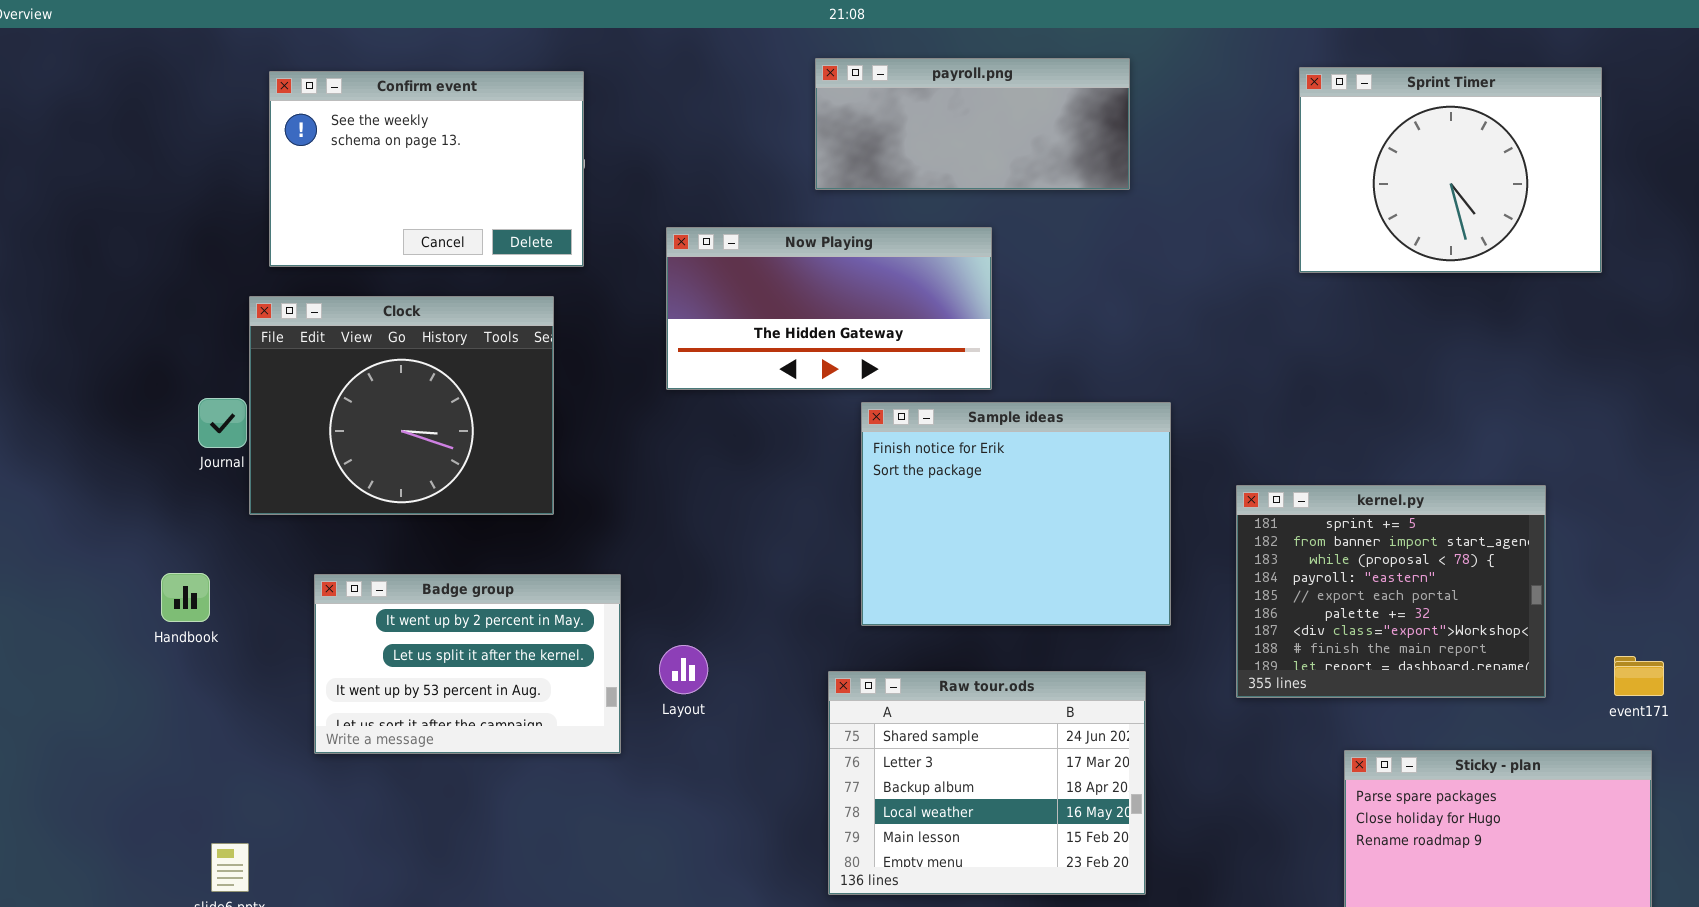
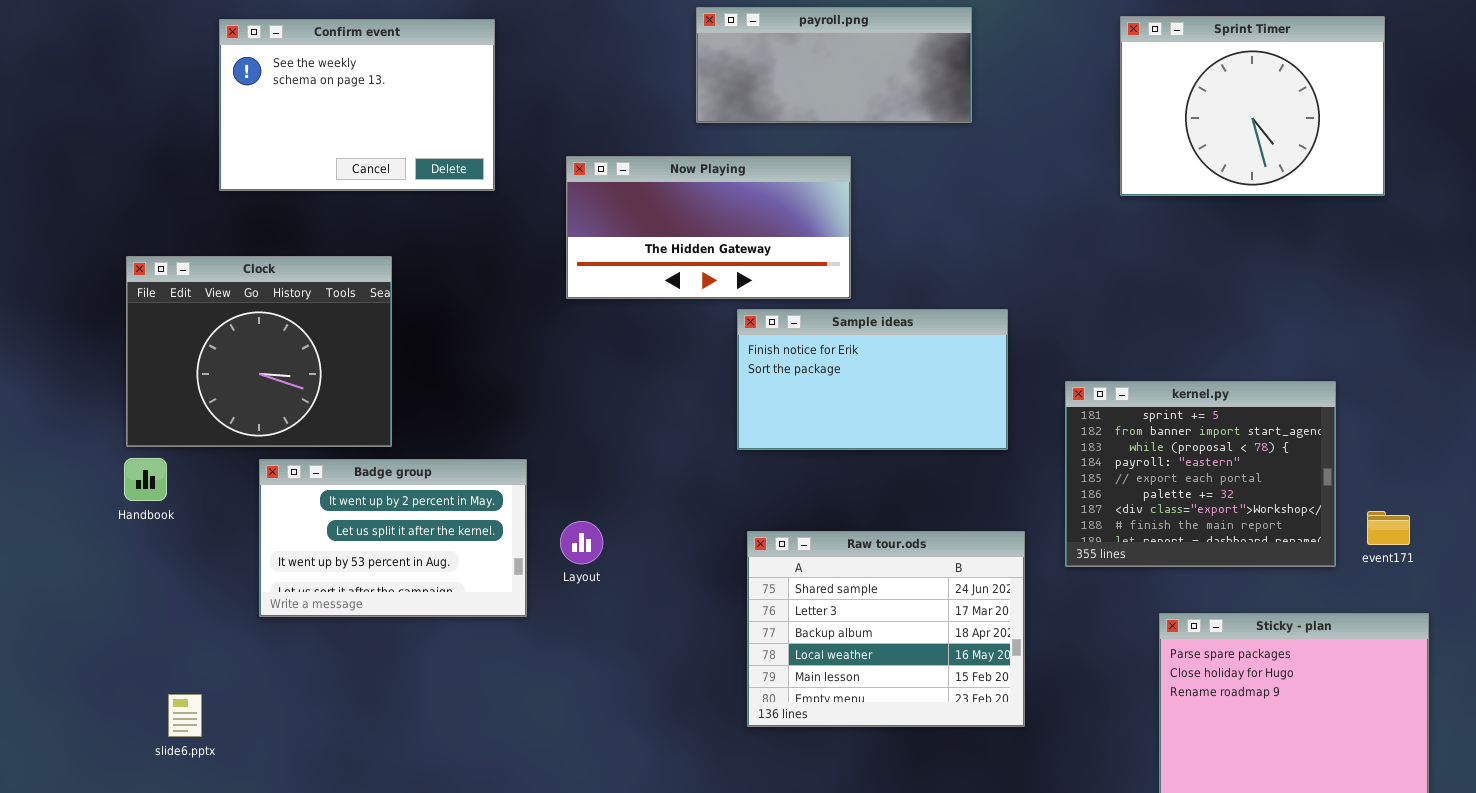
Clock: [249,296,554,515] -> [126,256,392,447], moved
Sample ideas: [861,402,1171,626] -> [737,309,1008,450], resized
event171: [1614,656,1664,696] -> [1367,511,1410,545], moved
Raw tour.ods: [828,671,1146,895] -> [747,531,1025,727], moved

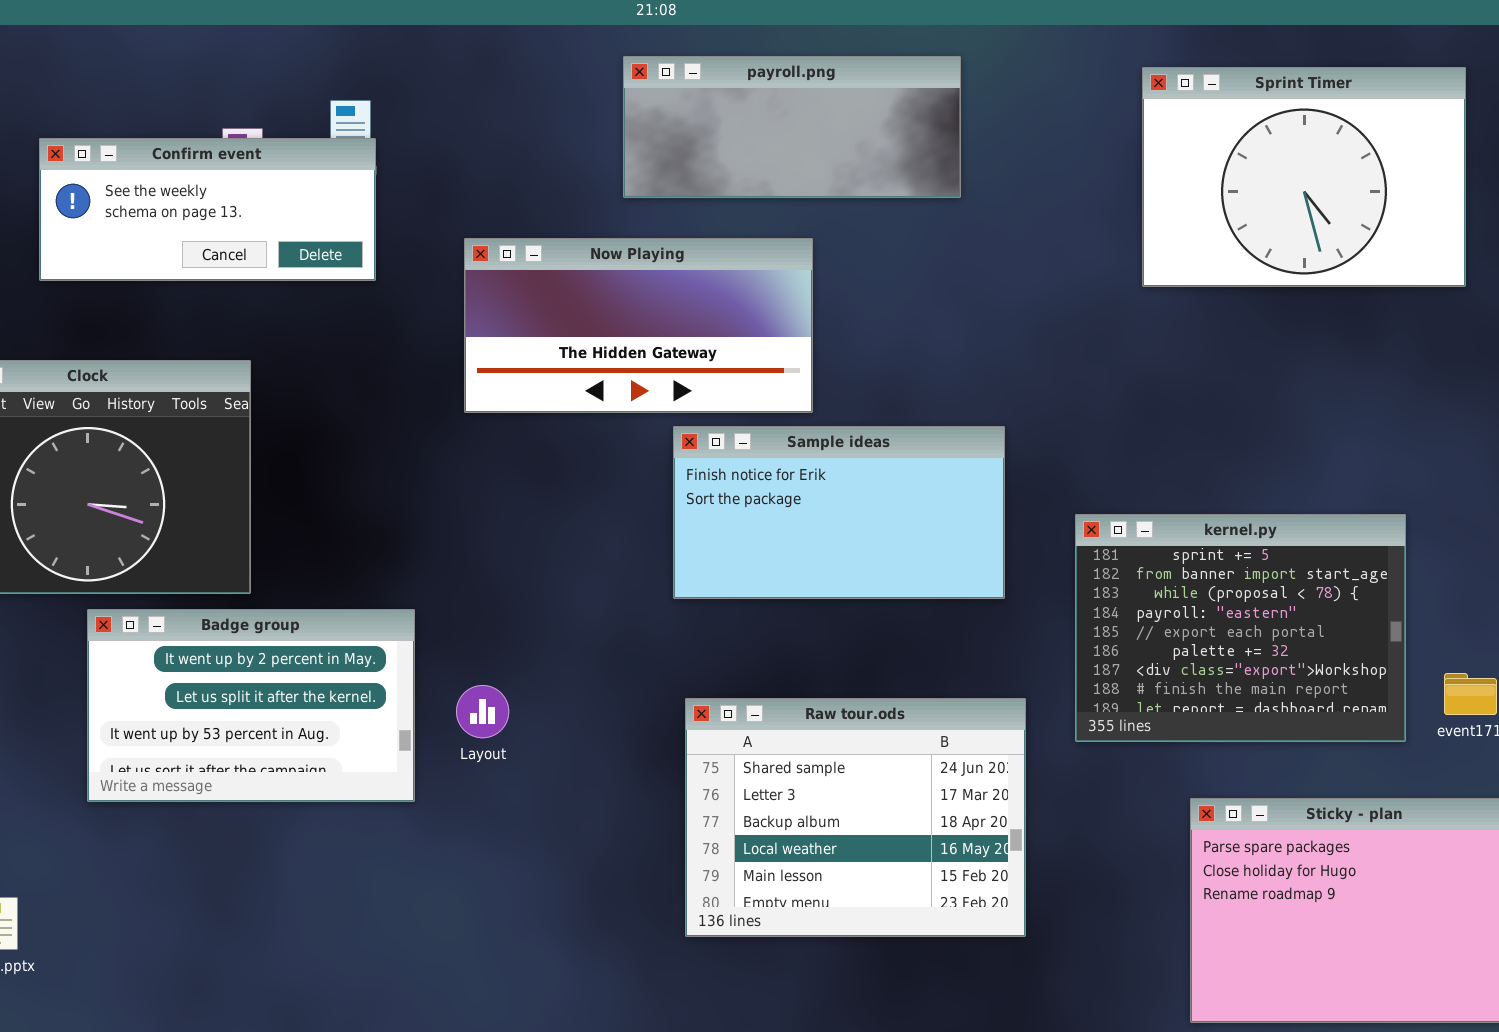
Confirm event: [219,19,495,191] -> [39,138,376,281], resized

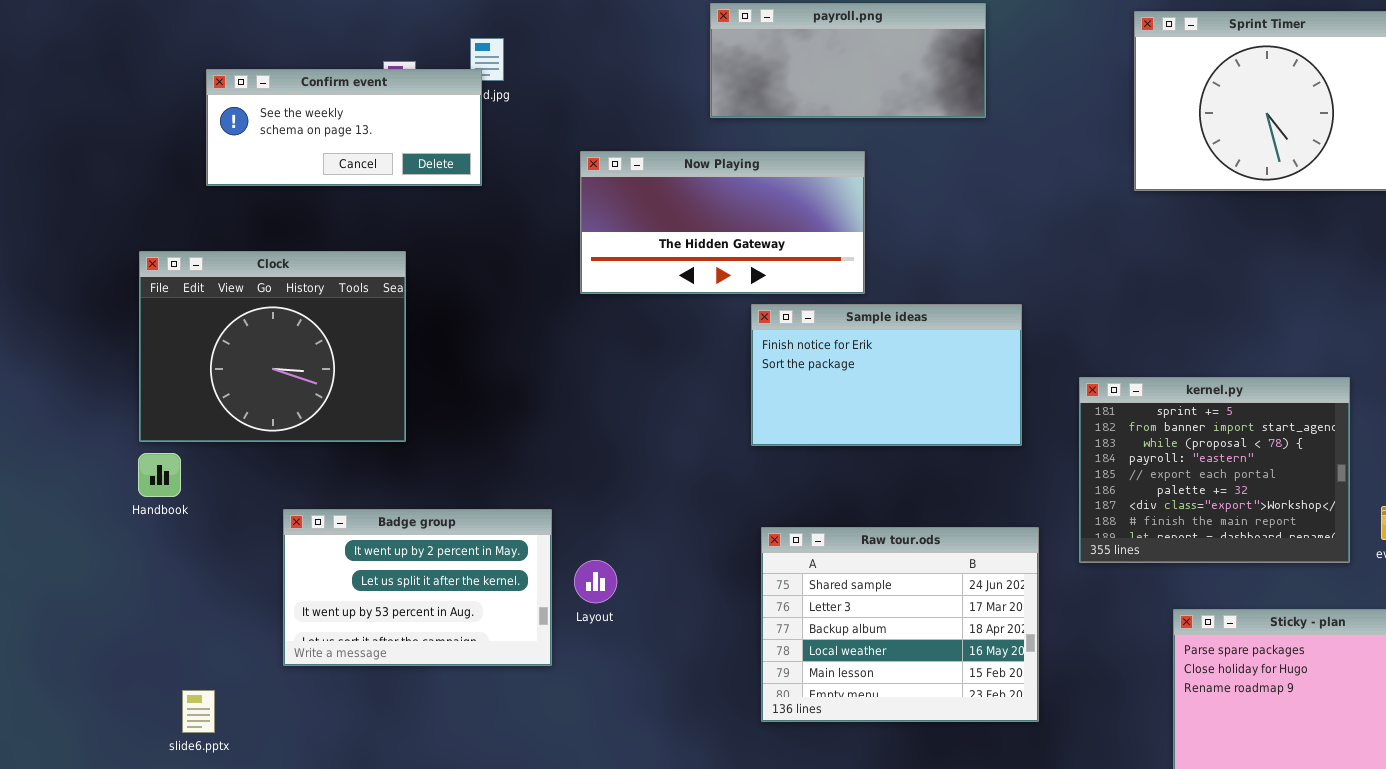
Confirm event: [39,138,376,281] -> [206,69,482,186], moved
Badge group: [87,609,415,802] -> [283,509,552,666], moved
Layout: [456,685,509,738] -> [574,560,617,603], moved

